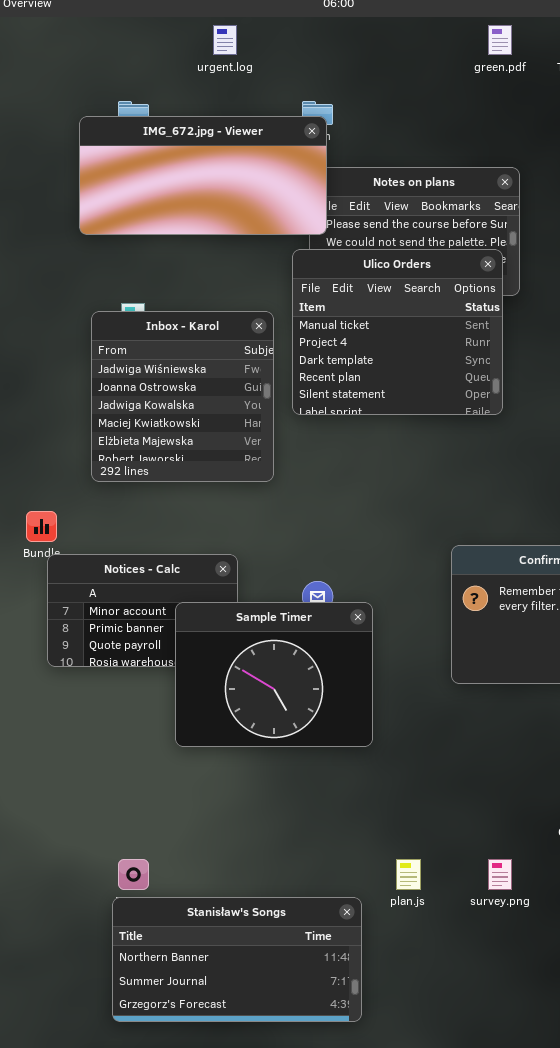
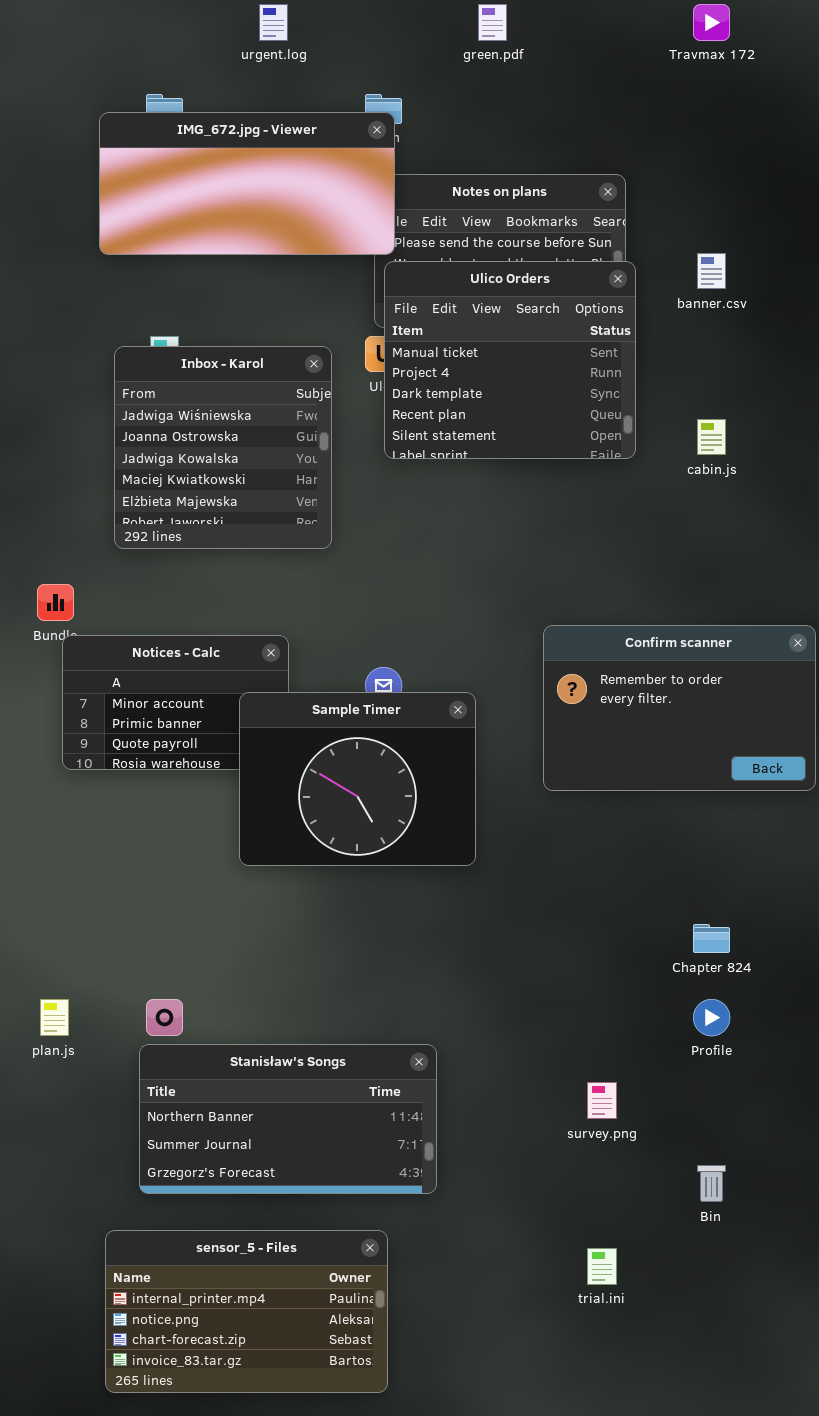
green.pdf: [488,25,512,55] -> [478,4,507,41], moved
Ulico Orders: [292,249,503,415] -> [384,261,636,459], moved
Sample Timer: [175,602,373,747] -> [239,692,476,866], moved
plan.js: [396,859,421,890] -> [40,999,69,1036], moved
survey.png: [488,859,512,890] -> [587,1082,617,1119], moved

